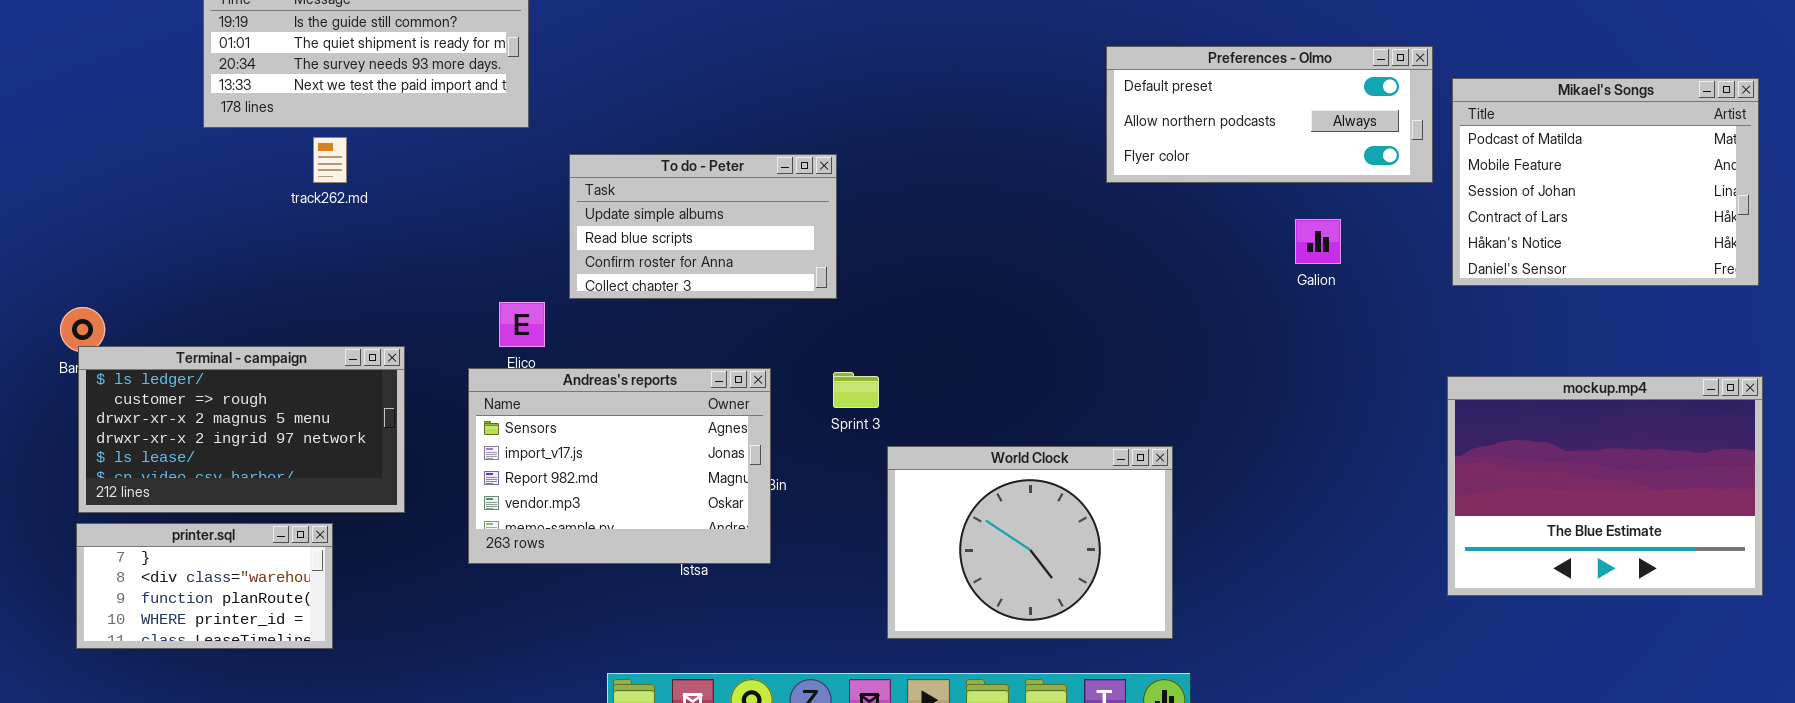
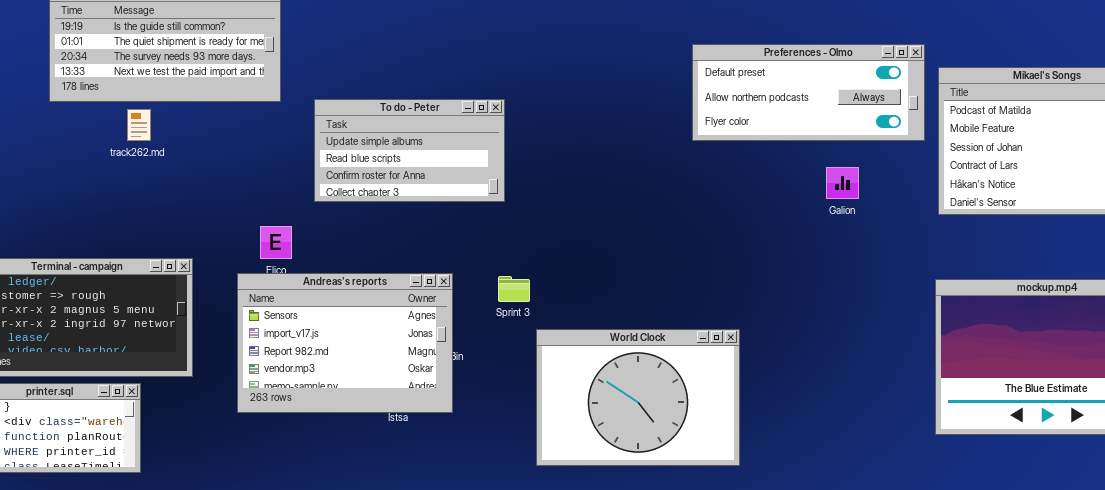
To do - Peter: [569,154,837,299] -> [314,99,505,202], moved

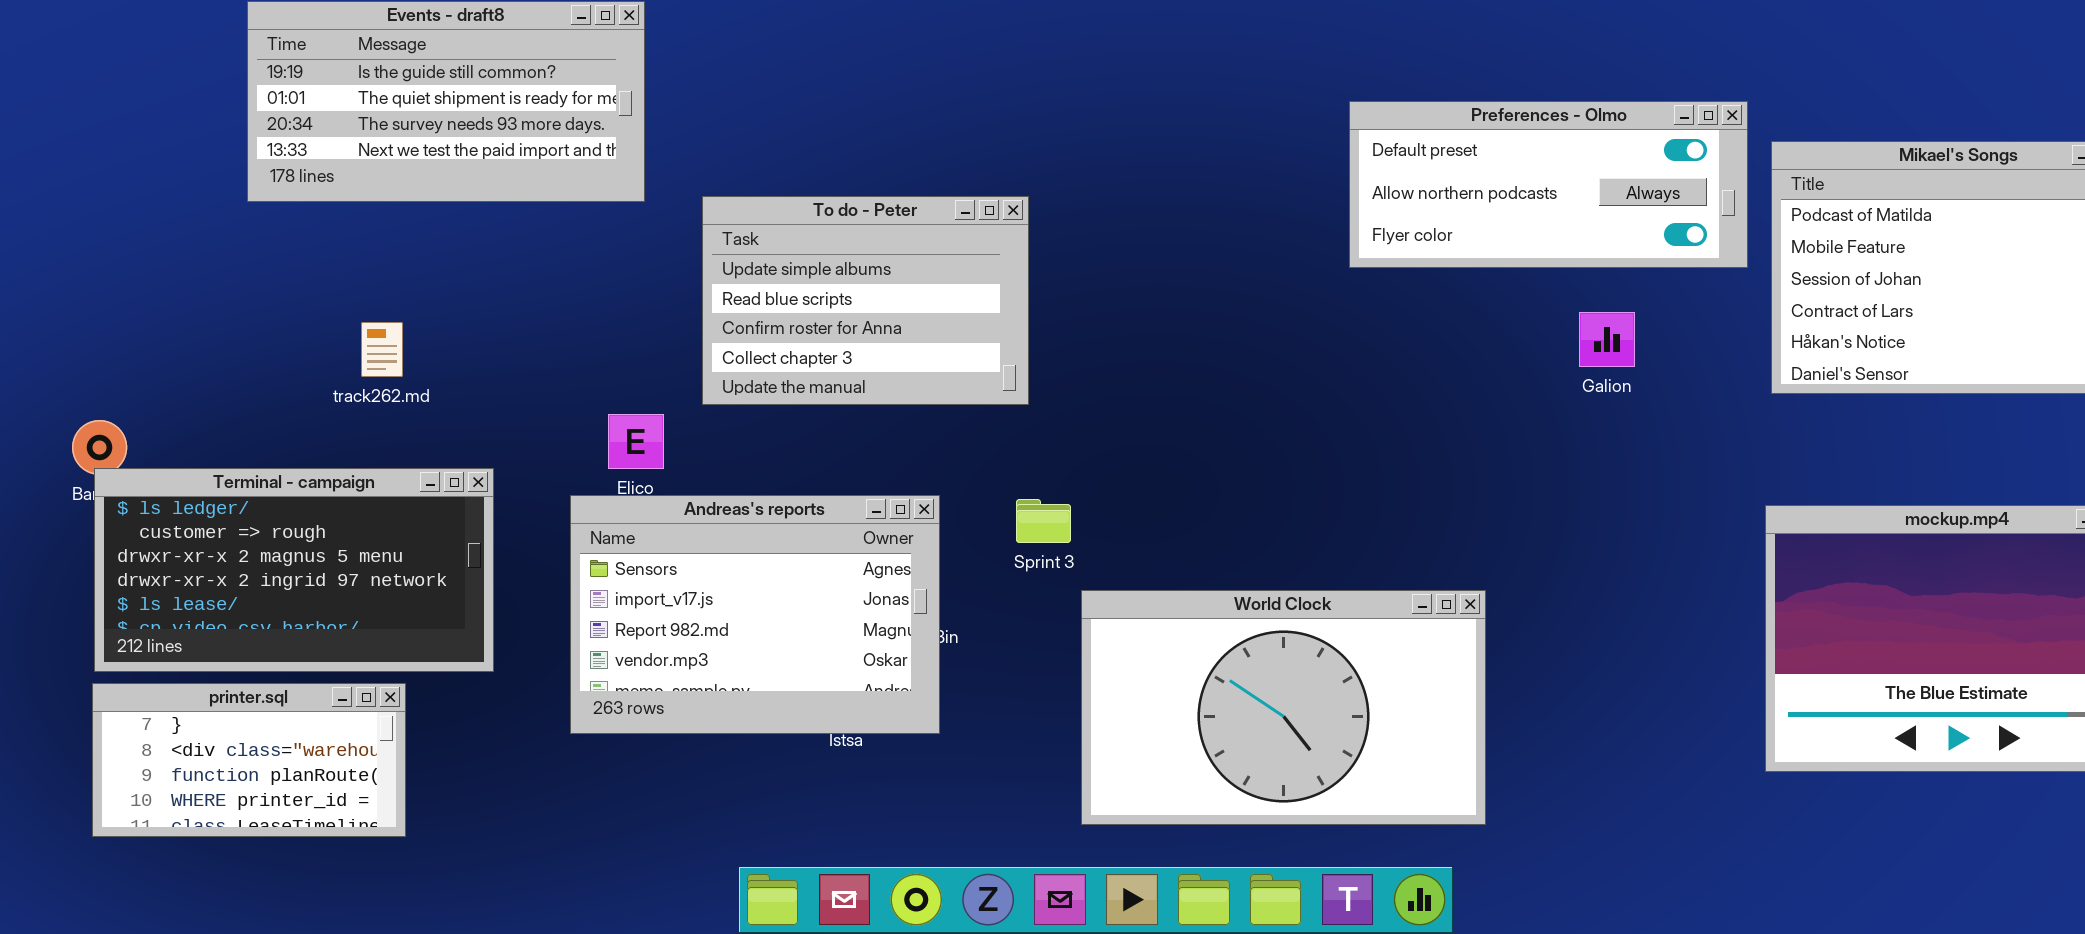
To do - Peter: [314,99,505,202] -> [702,196,1029,405], resized
track262.md: [127,109,151,141] -> [361,322,403,377], moved
World Clock: [536,329,740,466] -> [1081,590,1486,825], resized

